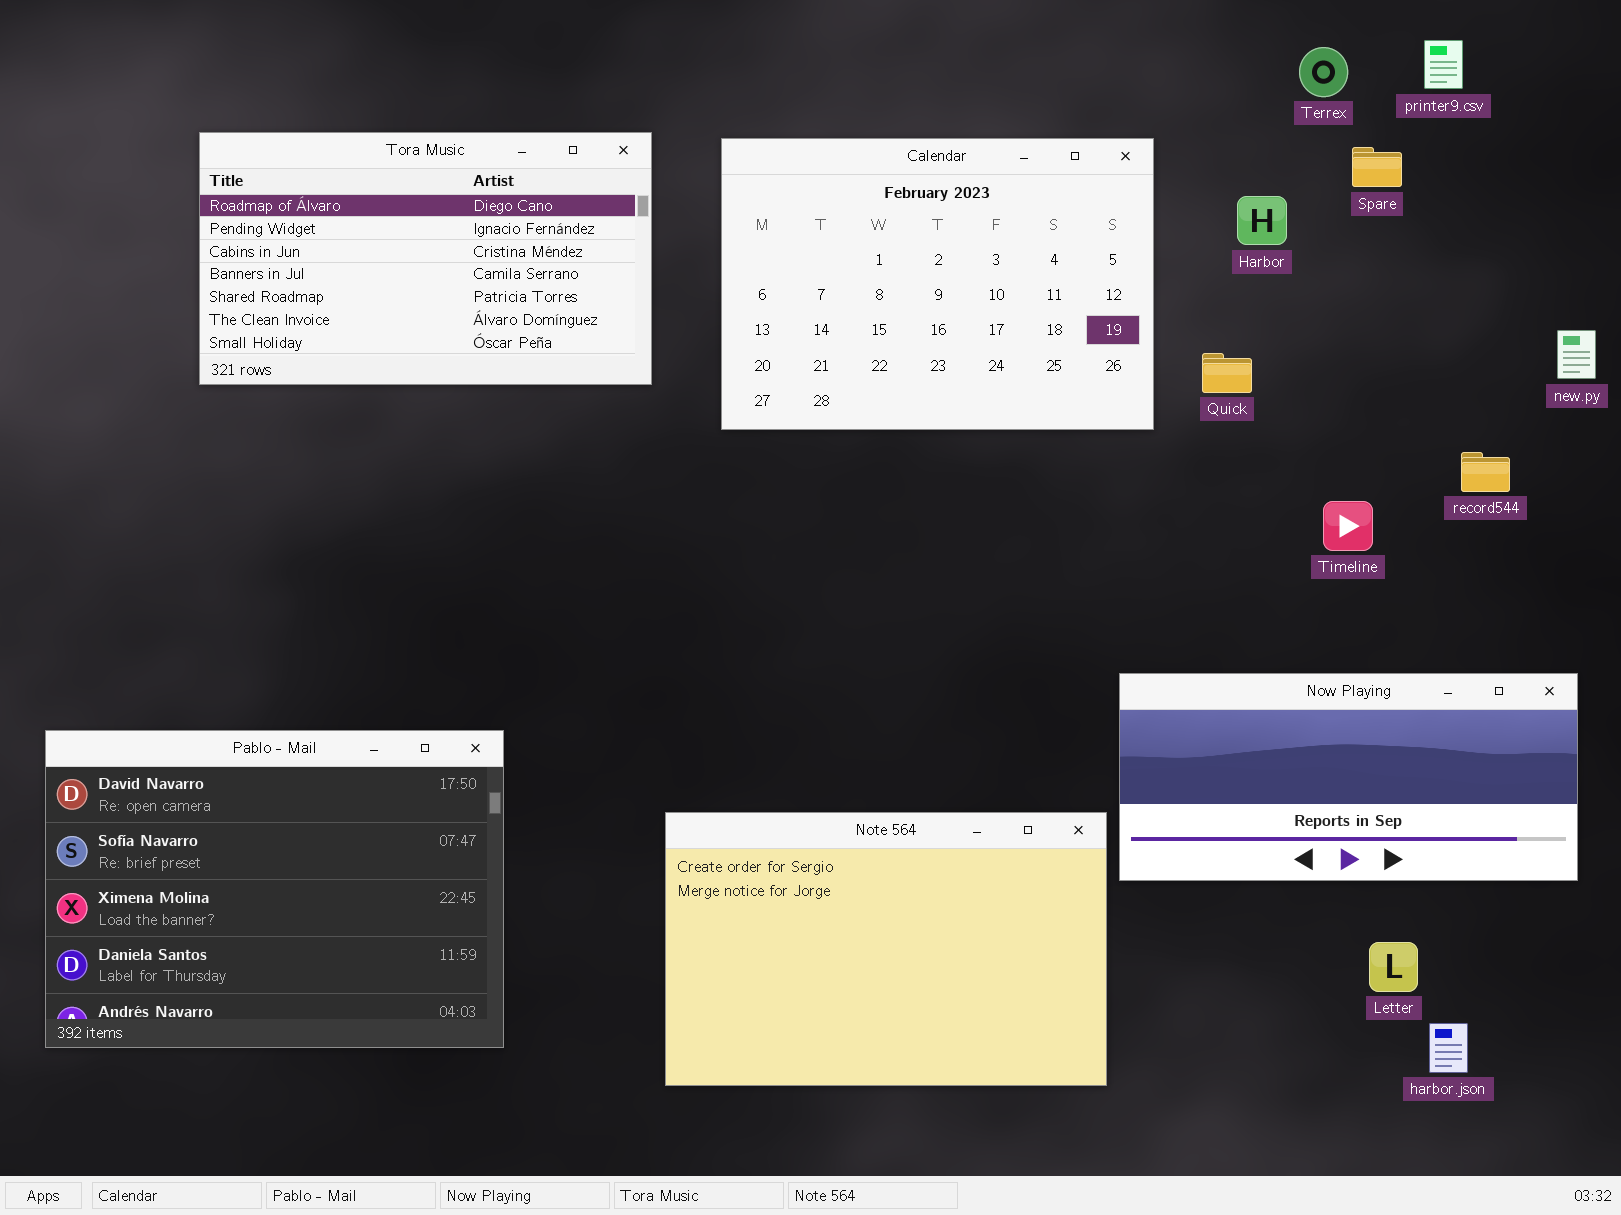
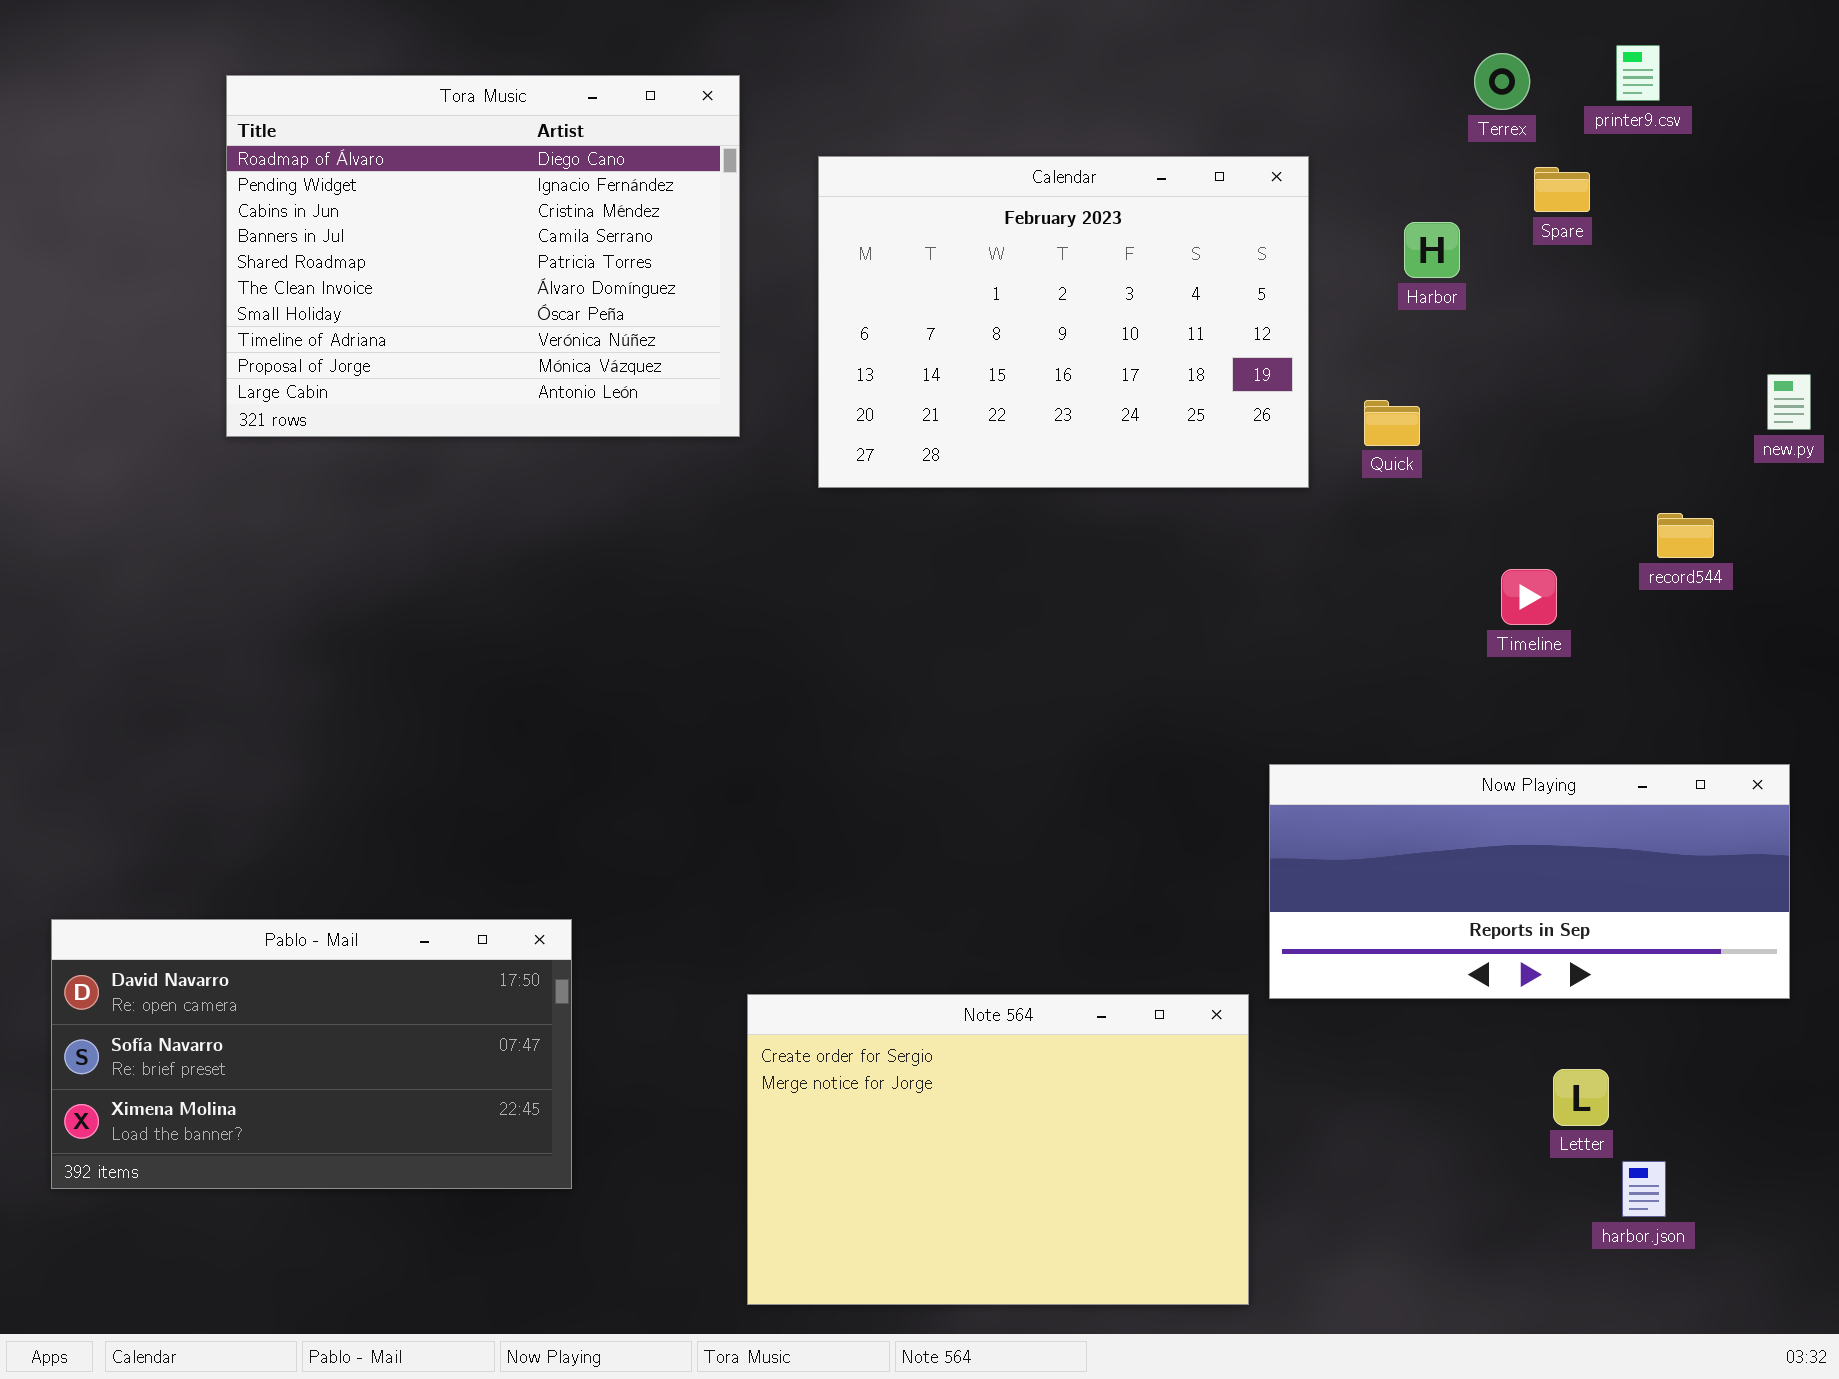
Tora Music: [199,132,652,385] -> [226,75,740,437], resized
Pablo - Mail: [45,730,504,1048] -> [51,919,572,1189], resized
Note 564: [665,812,1107,1086] -> [747,994,1249,1305], moved

